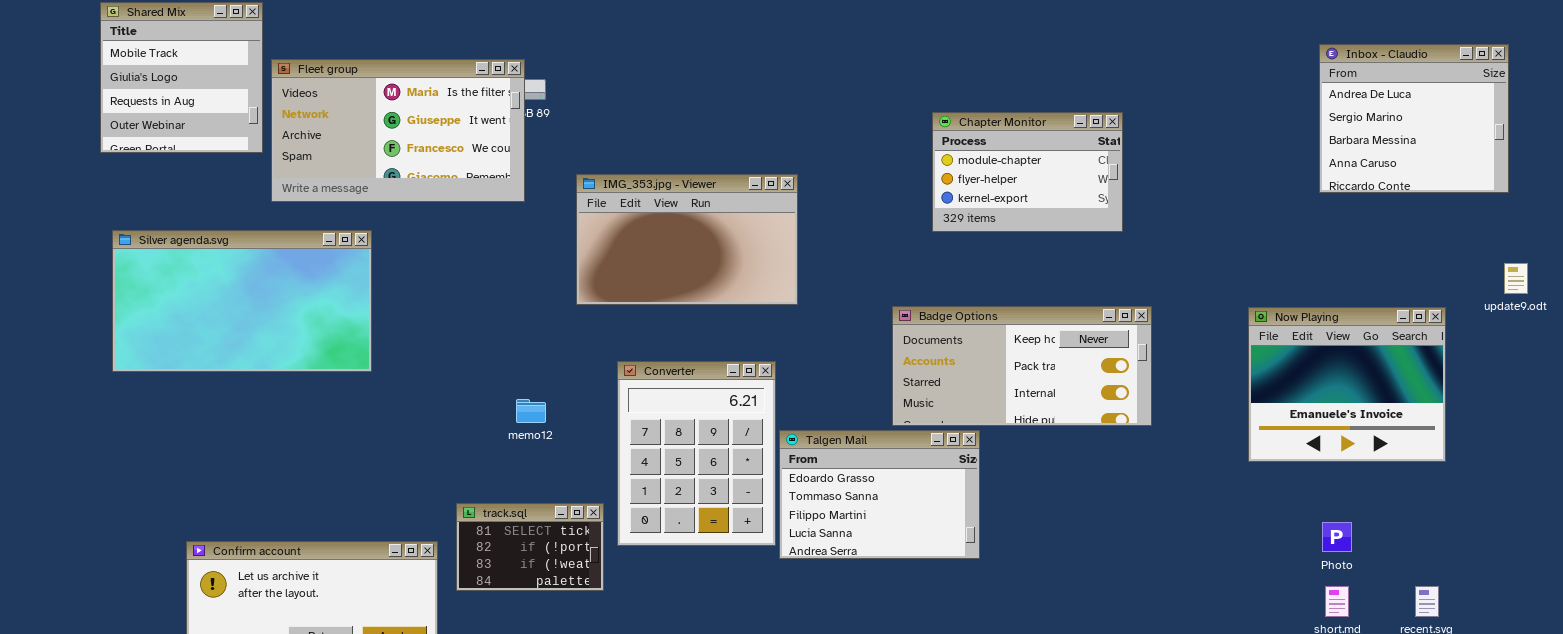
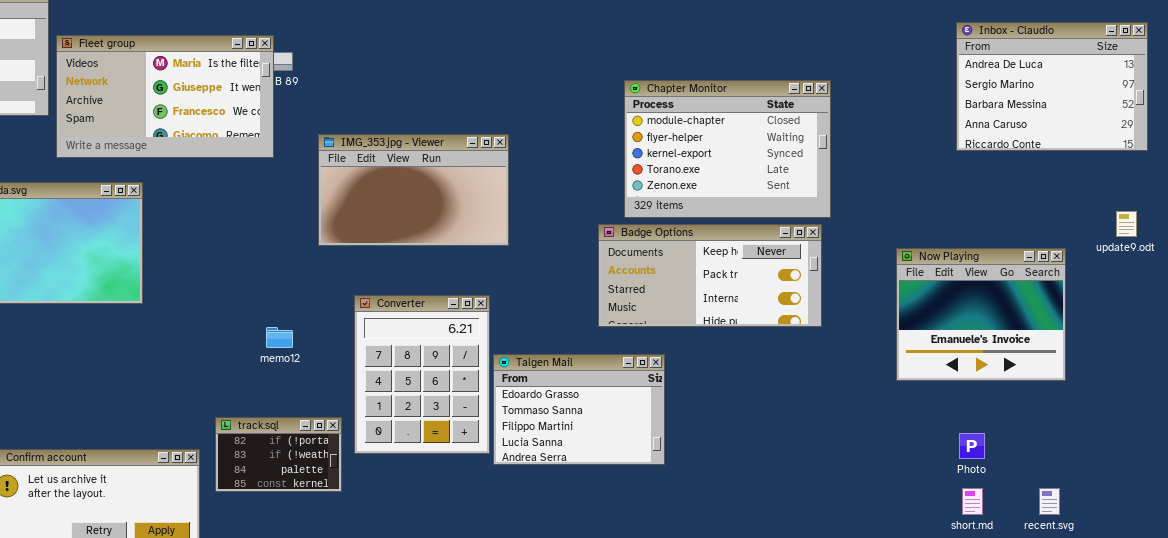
Inbox - Claudio: [1319,44,1509,193] -> [956,22,1148,151], resized
Chapter Monitor: [932,112,1123,232] -> [624,80,831,218], resized
Badge Options: [892,306,1152,426] -> [598,224,822,327], moved
track.sql: [456,503,604,591] -> [215,417,342,492], scrolled down 1 row

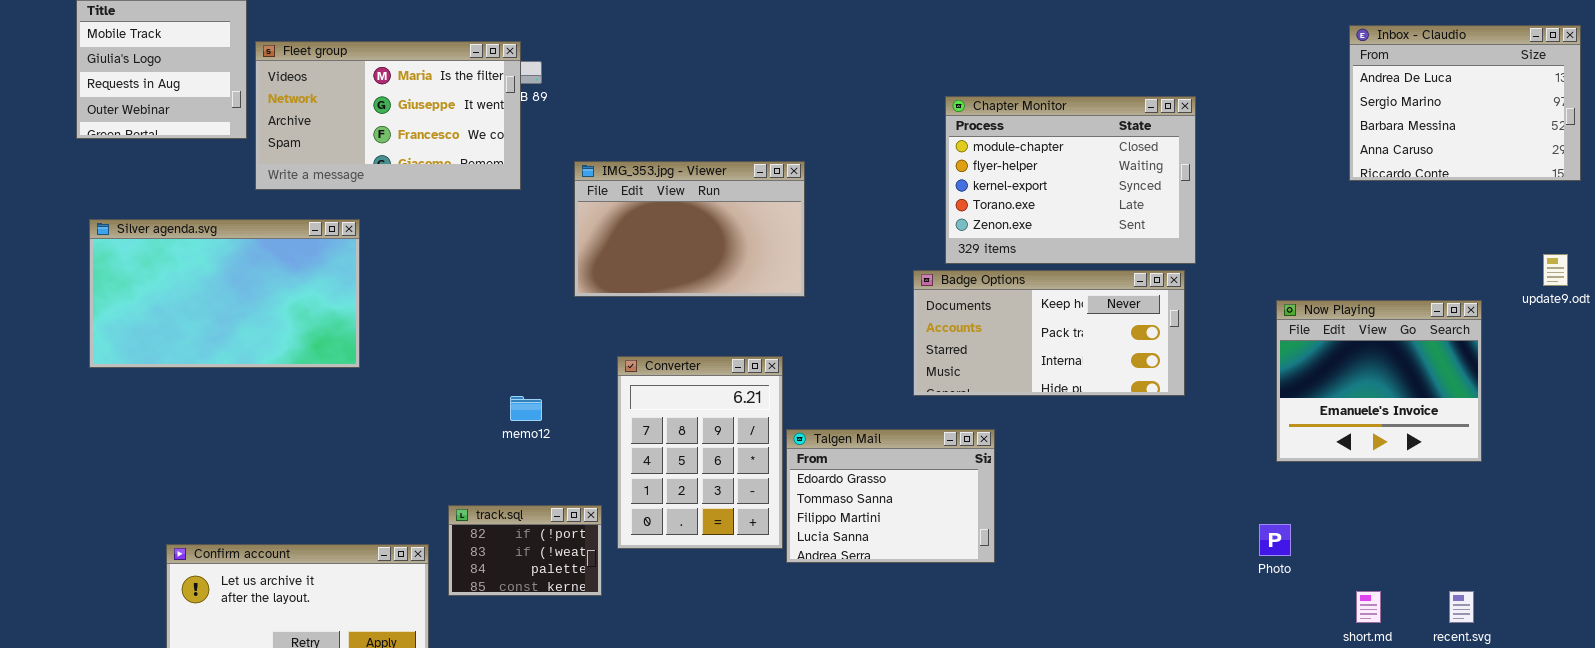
Photo: [959,433,985,459] -> [1259,524,1291,556], moved

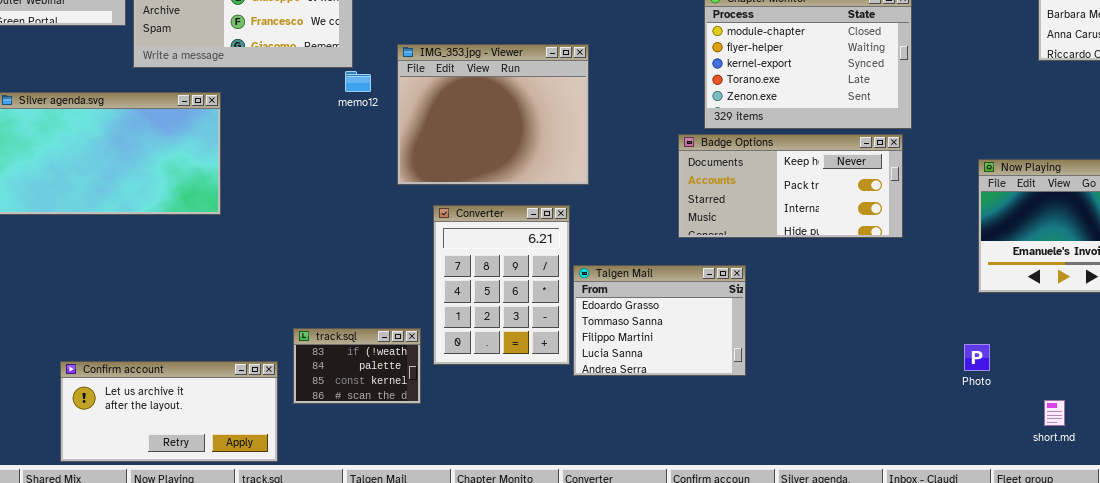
IMG_353.jpg - Viewer: [574,161,805,297] -> [397,44,589,185], resized
memo12: [510,396,542,421] -> [345,71,371,92], moved
track.sql: [448,505,602,596] -> [293,328,421,404], scrolled down 1 row

